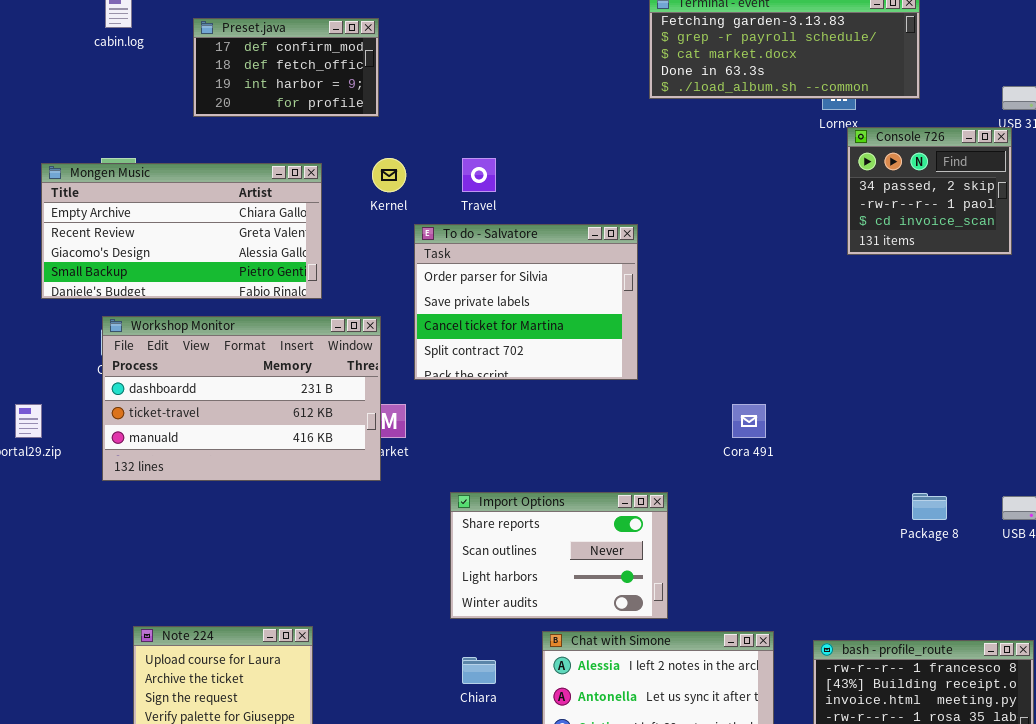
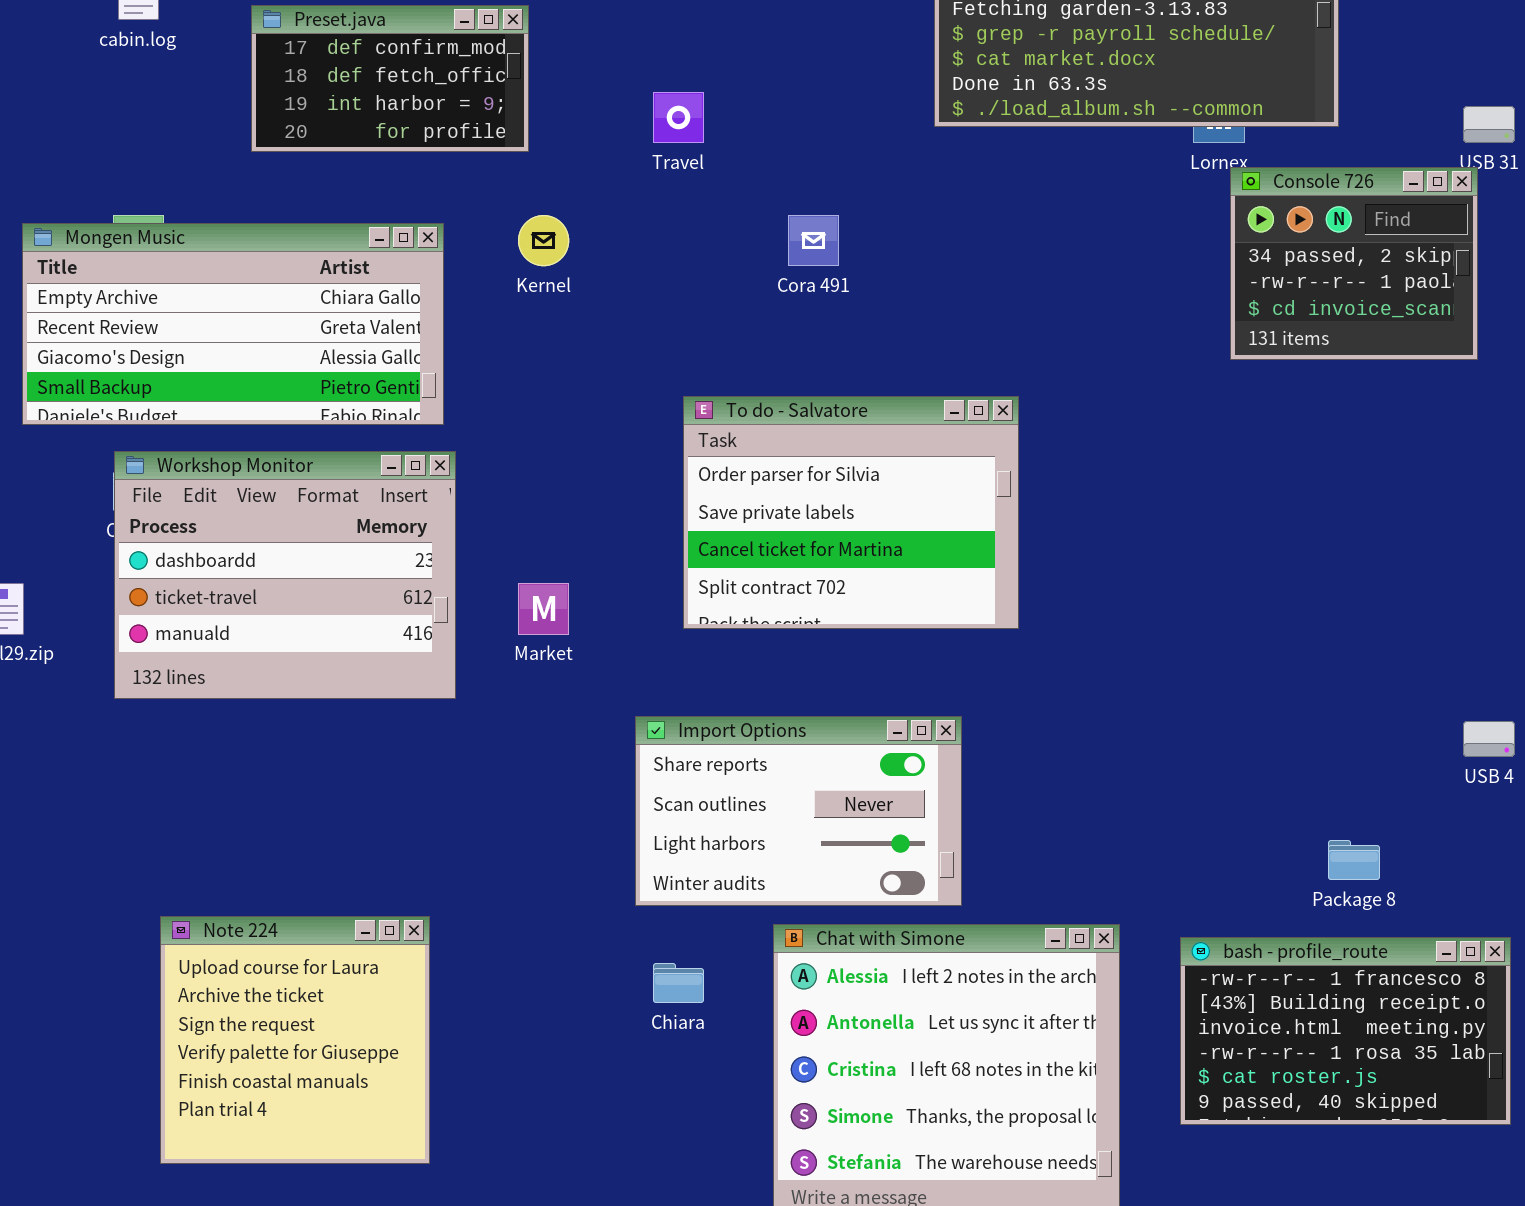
Travel: [462,158,496,192] -> [653,92,704,143], moved
To do - Salvatore: [414,224,638,380] -> [683,396,1019,629], moved
Workshop Monitor: [102,316,381,481] -> [114,451,456,699], resized
Cora 491: [732,404,766,438] -> [788,215,839,266], moved
Package 8: [912,493,947,520] -> [1328,840,1380,880], moved

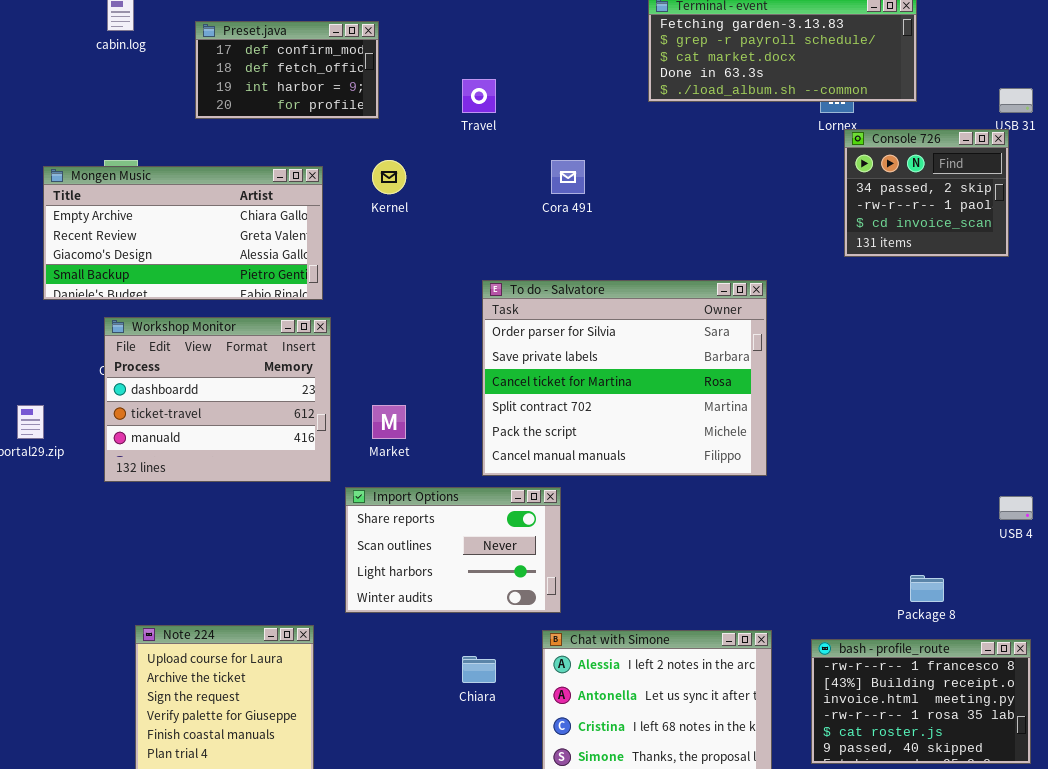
To do - Salvatore: [683,396,1019,629] -> [482,280,767,476], resized
Import Options: [635,716,962,906] -> [345,487,561,613], moved

